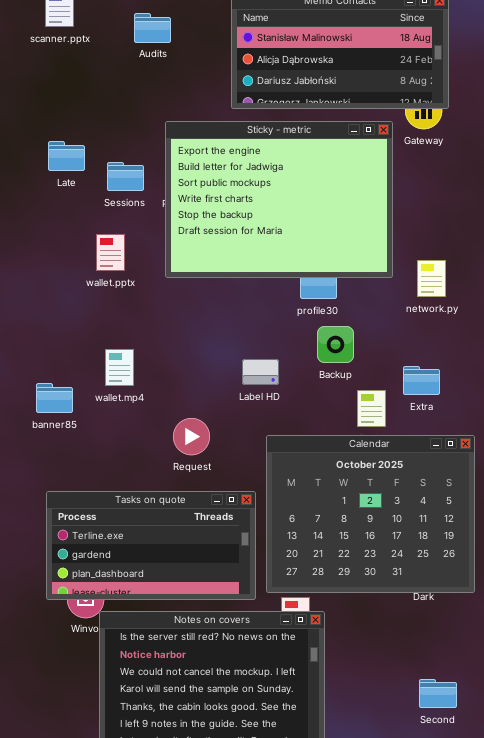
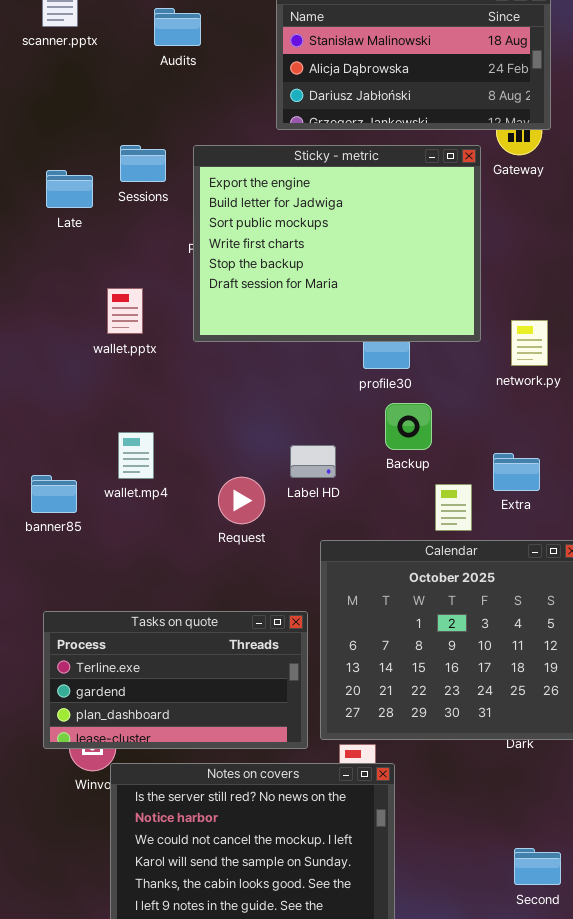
Sessions: [107,162,144,191] -> [120,145,166,182], moved
Request: [173,418,210,455] -> [218,477,265,524], moved

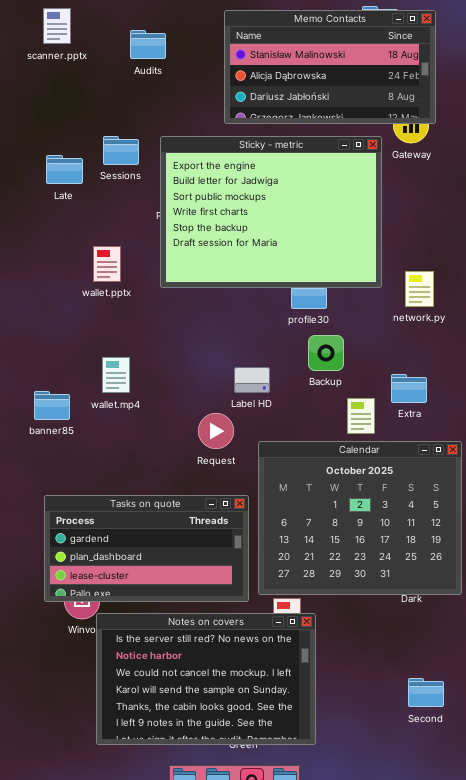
Request: [218,477,265,524] -> [198,413,234,449], moved
Tasks on quote: [43,611,308,749] -> [44,495,249,602], scrolled down 1 row

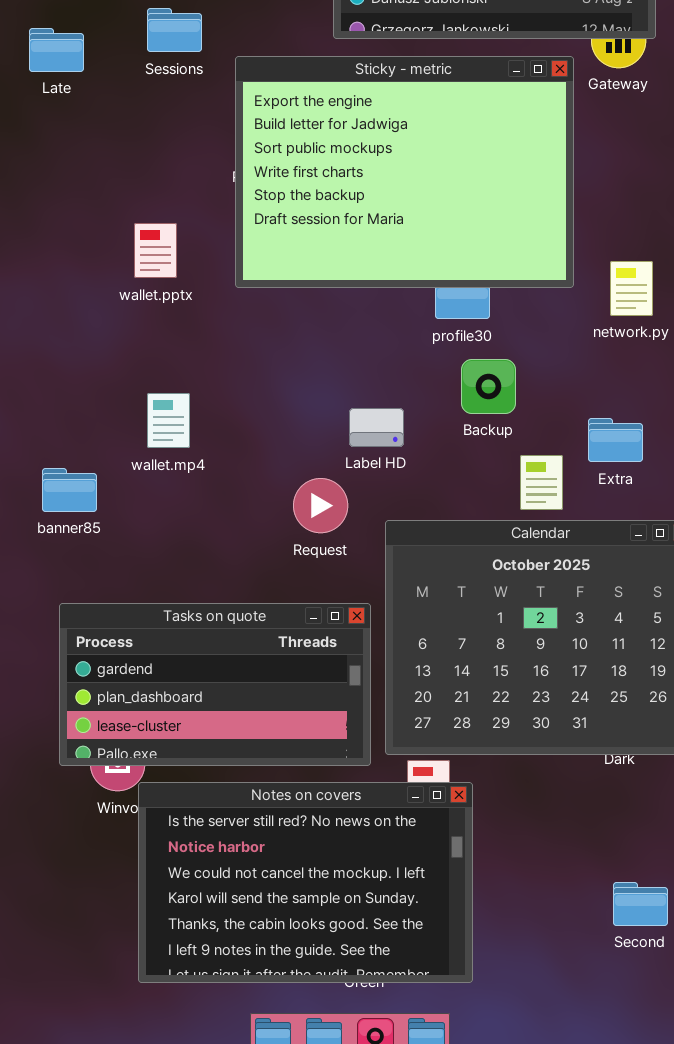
Sessions: [103,136,139,165] -> [147,8,202,52], moved
Late: [46,155,83,184] -> [29,28,84,72], moved
banner85: [34,391,70,420] -> [42,468,97,512], moved

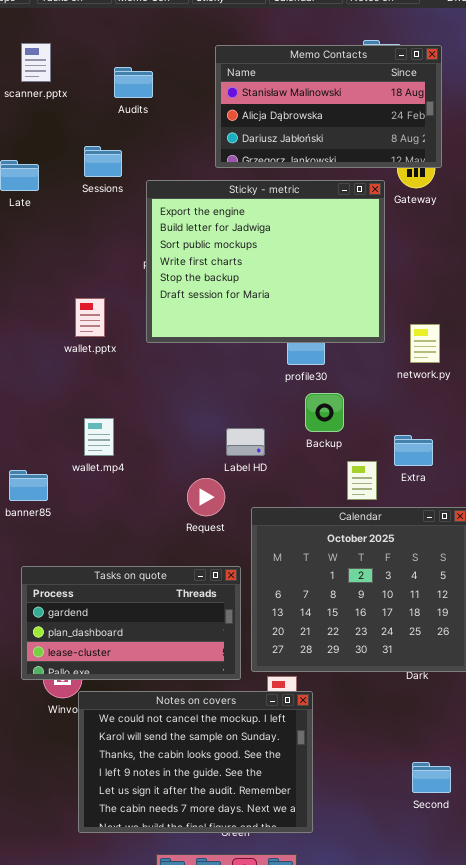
Notes on covers: [138,782,473,983] -> [78,691,313,833], scrolled down 2 rows

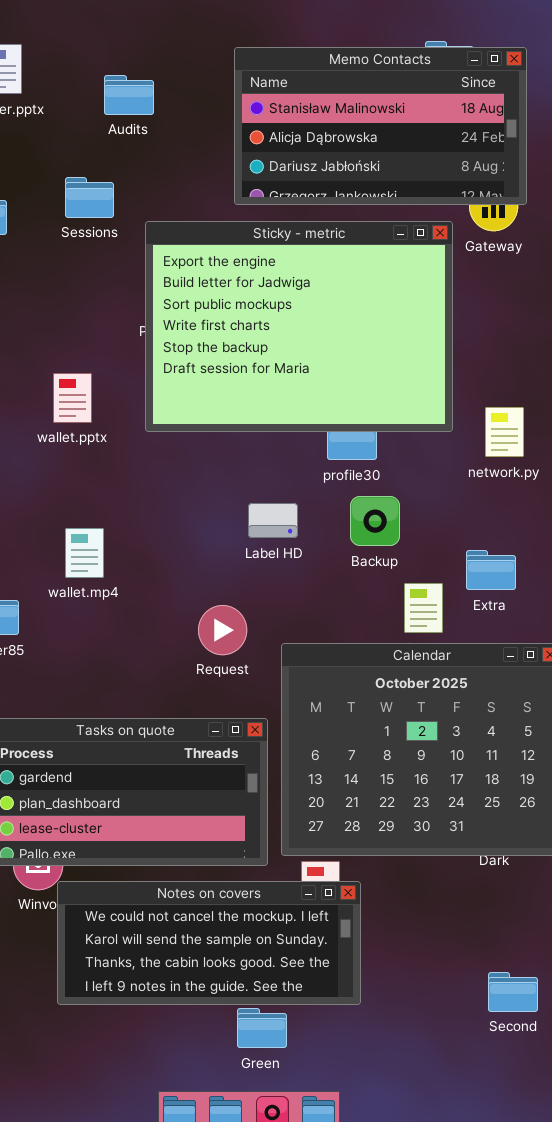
Label HD: [226,428,265,456] -> [248,503,298,538], moved
Notes on covers: [78,691,313,833] -> [57,881,361,1005], resized

